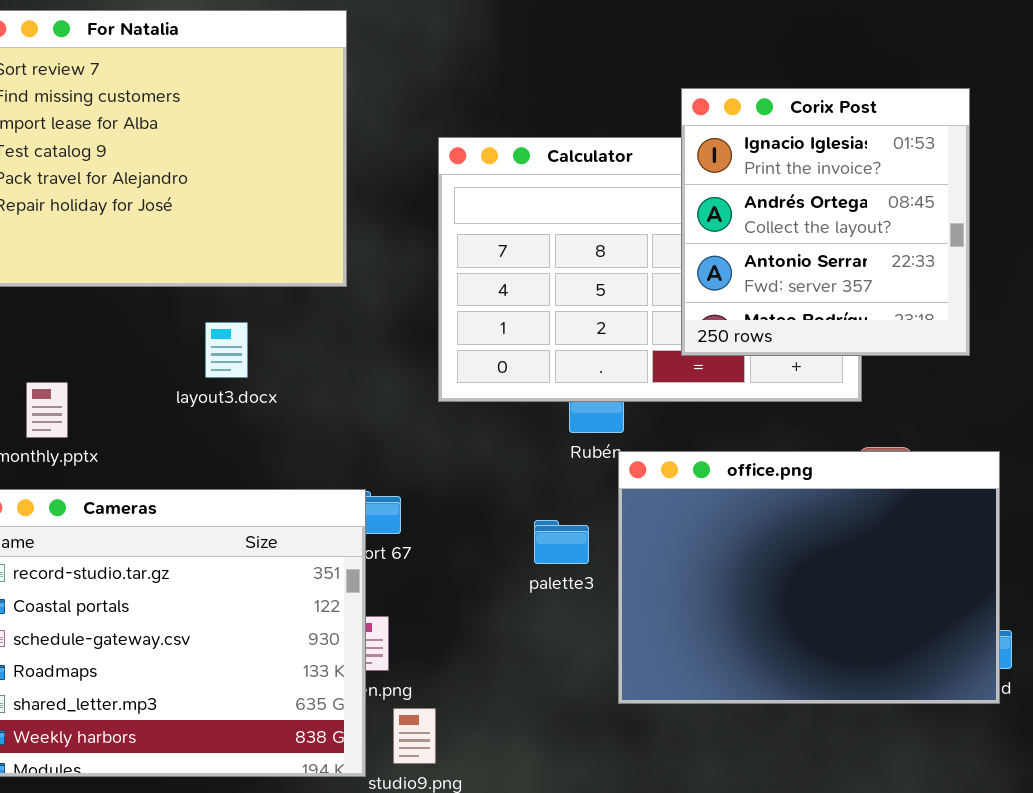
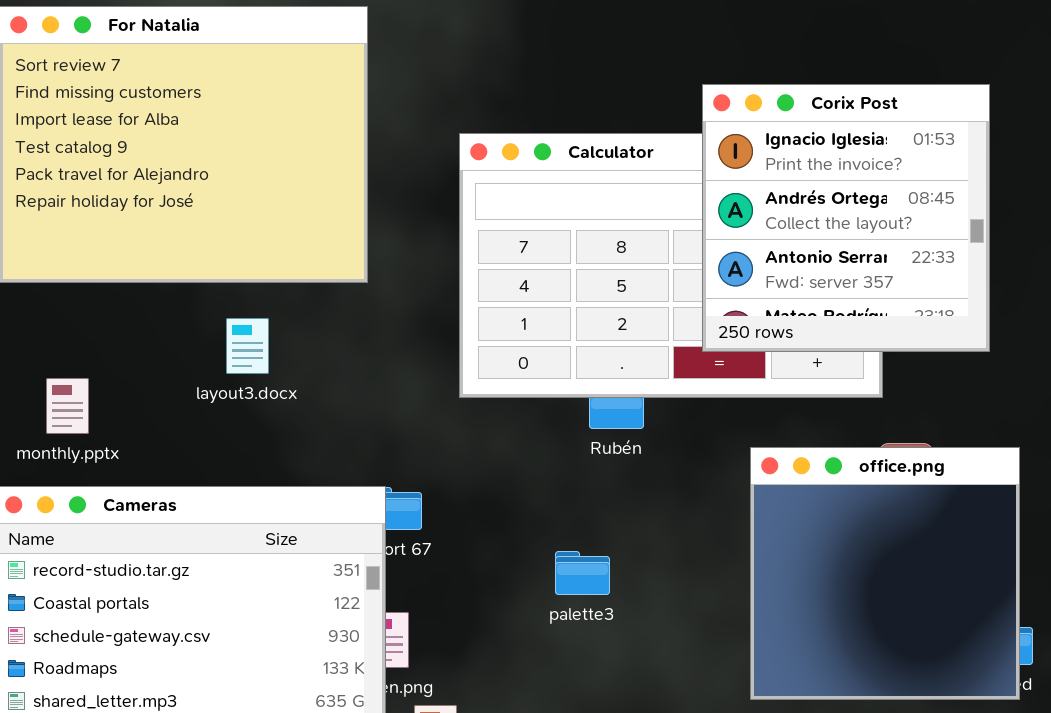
office.png: [618,451,1000,704] -> [750,447,1020,700], resized
palette3: [534,520,589,564] -> [555,551,610,595], moved

